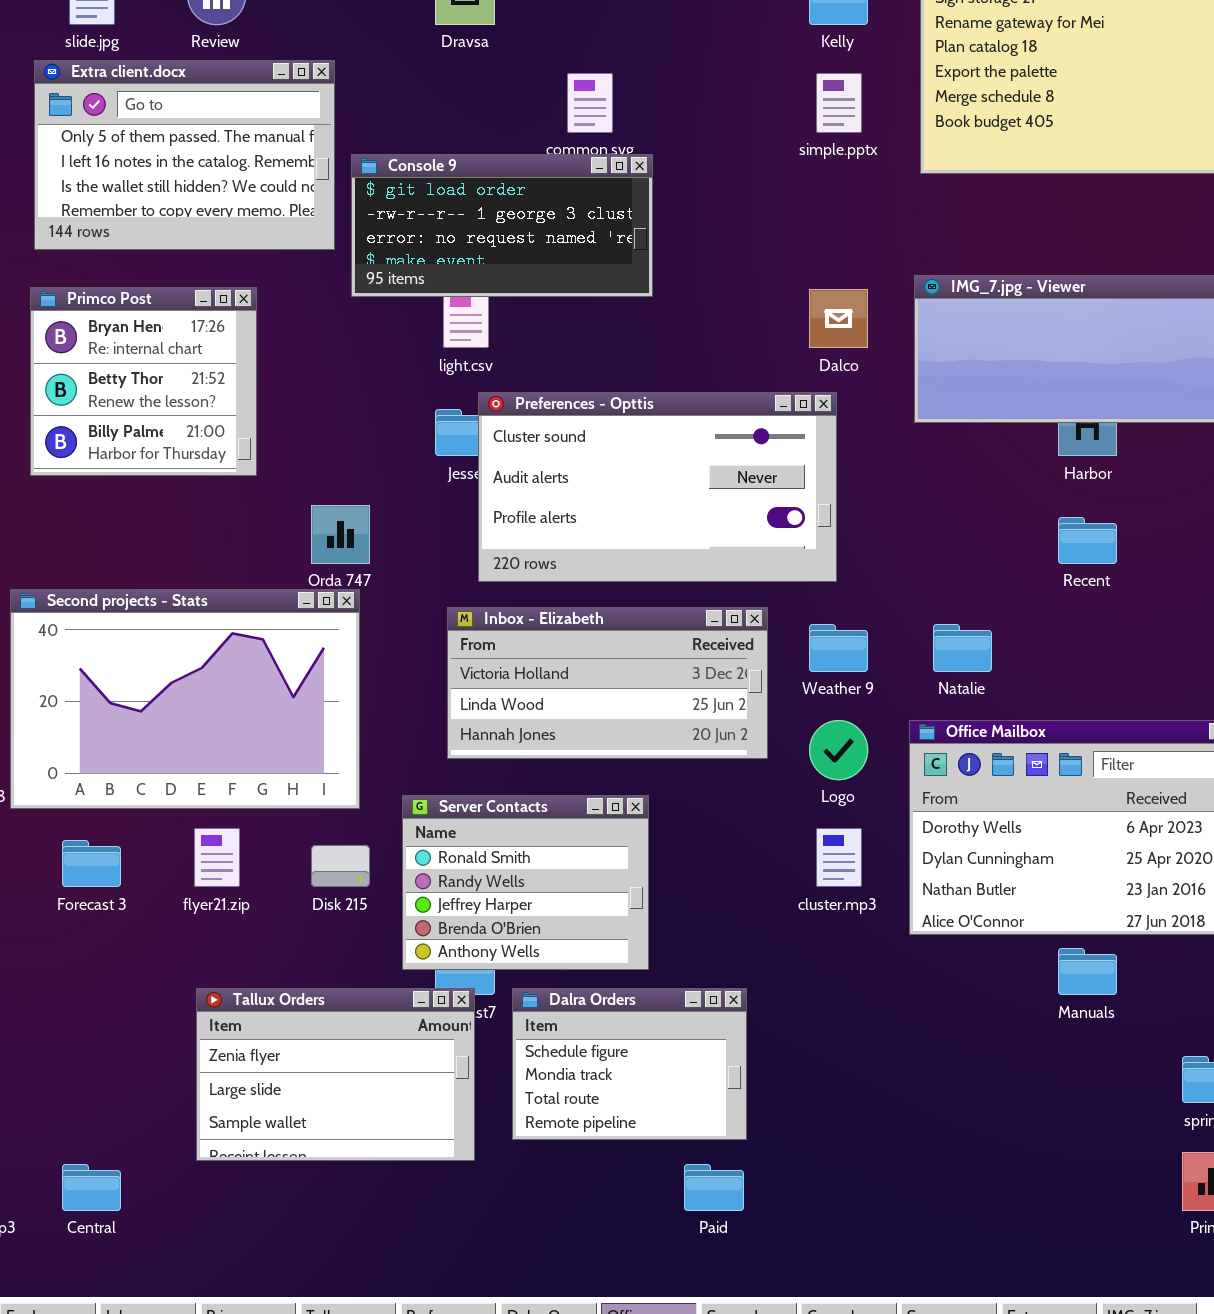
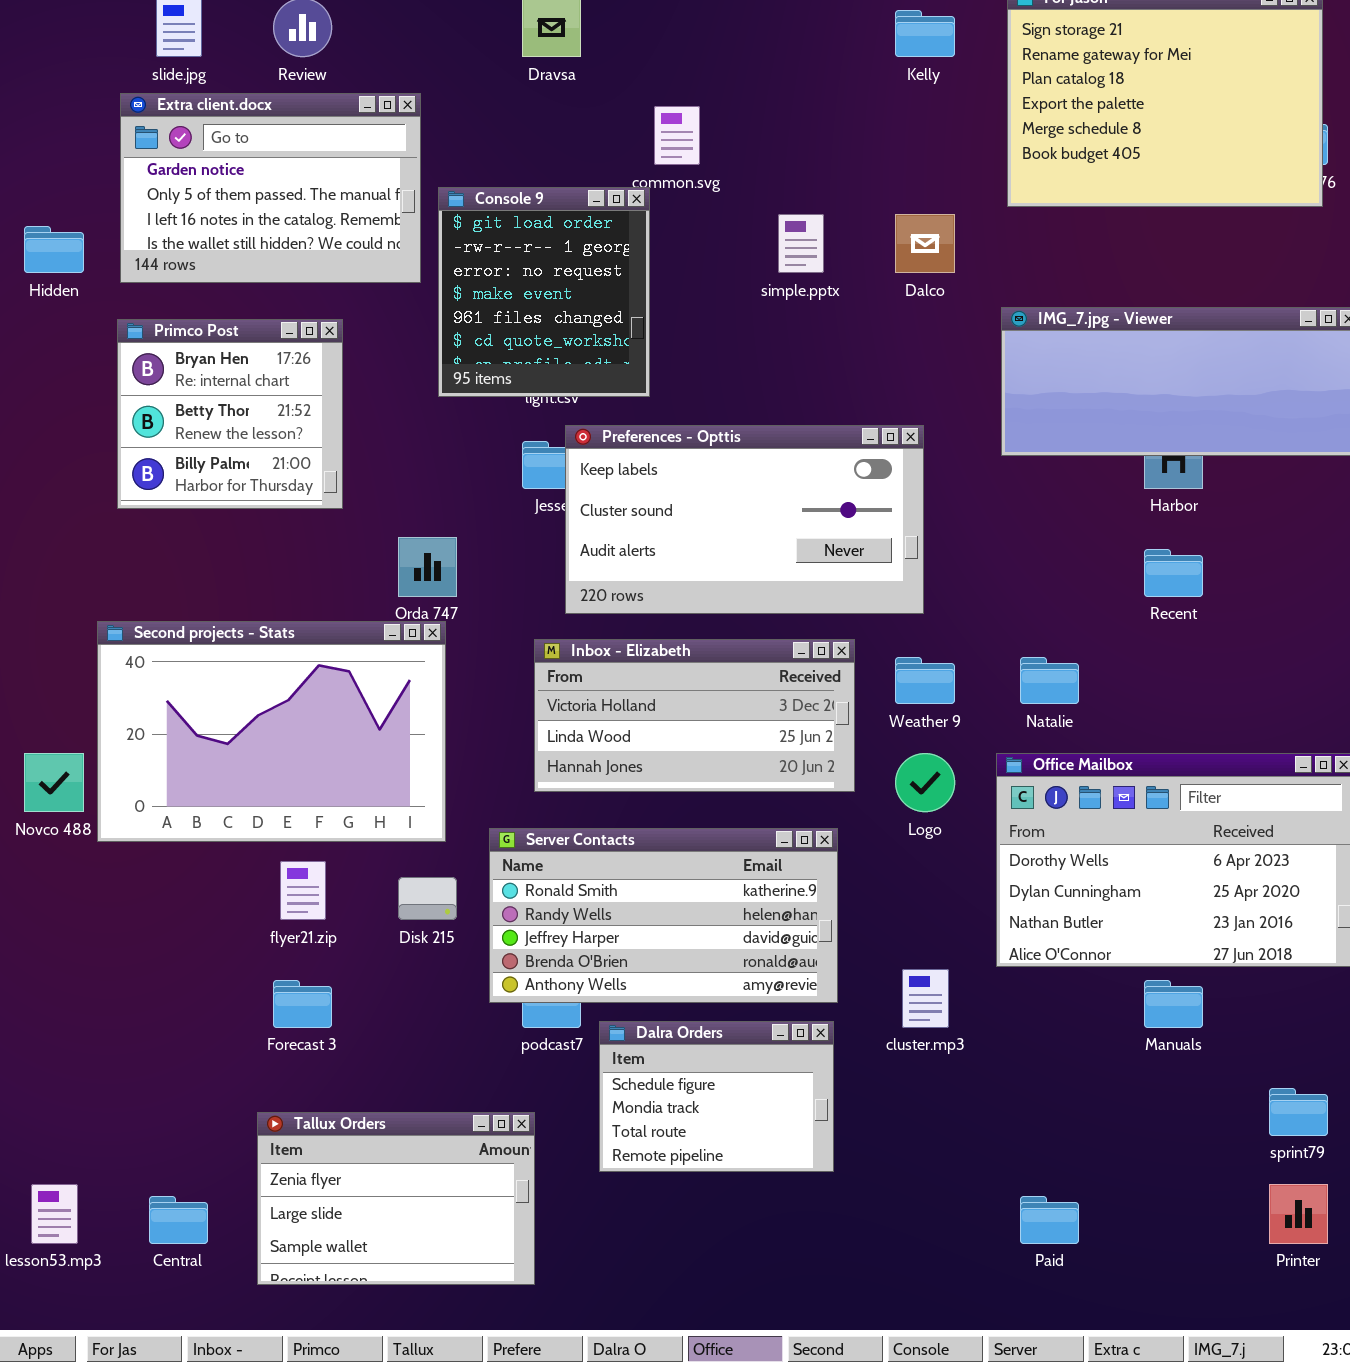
Extra client.docx: [34,60,335,250] -> [120,93,421,283], scrolled up 1 row
simple.pptx: [816,73,862,133] -> [778,214,824,273], moved
Console 9: [351,154,653,297] -> [438,187,650,397], resized
Dalco: [809,289,868,348] -> [895,214,955,273], moved
Preferences - Opttis: [478,392,837,582] -> [565,425,924,614], scrolled up 1 row
Server Contacts: [402,795,649,970] -> [489,828,838,1003], resized
cluster.mp3: [816,828,862,887] -> [902,969,949,1028], moved
Forecast 3: [62,840,121,887] -> [273,980,332,1028], moved
Tallux Orders: [196,988,475,1161] -> [257,1112,535,1285], moved
Paid: [684,1164,744,1211] -> [1020,1196,1079,1244], moved

